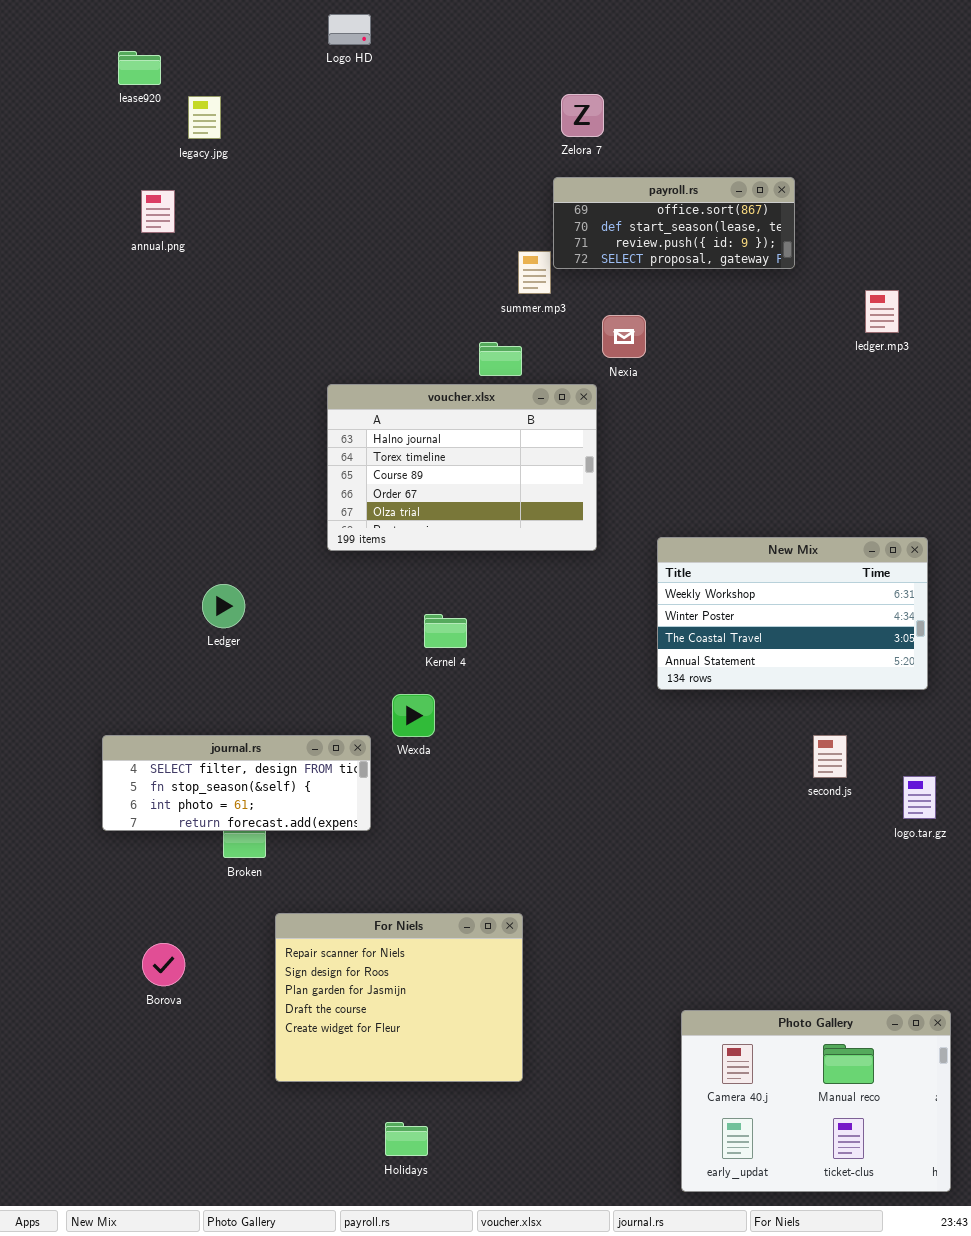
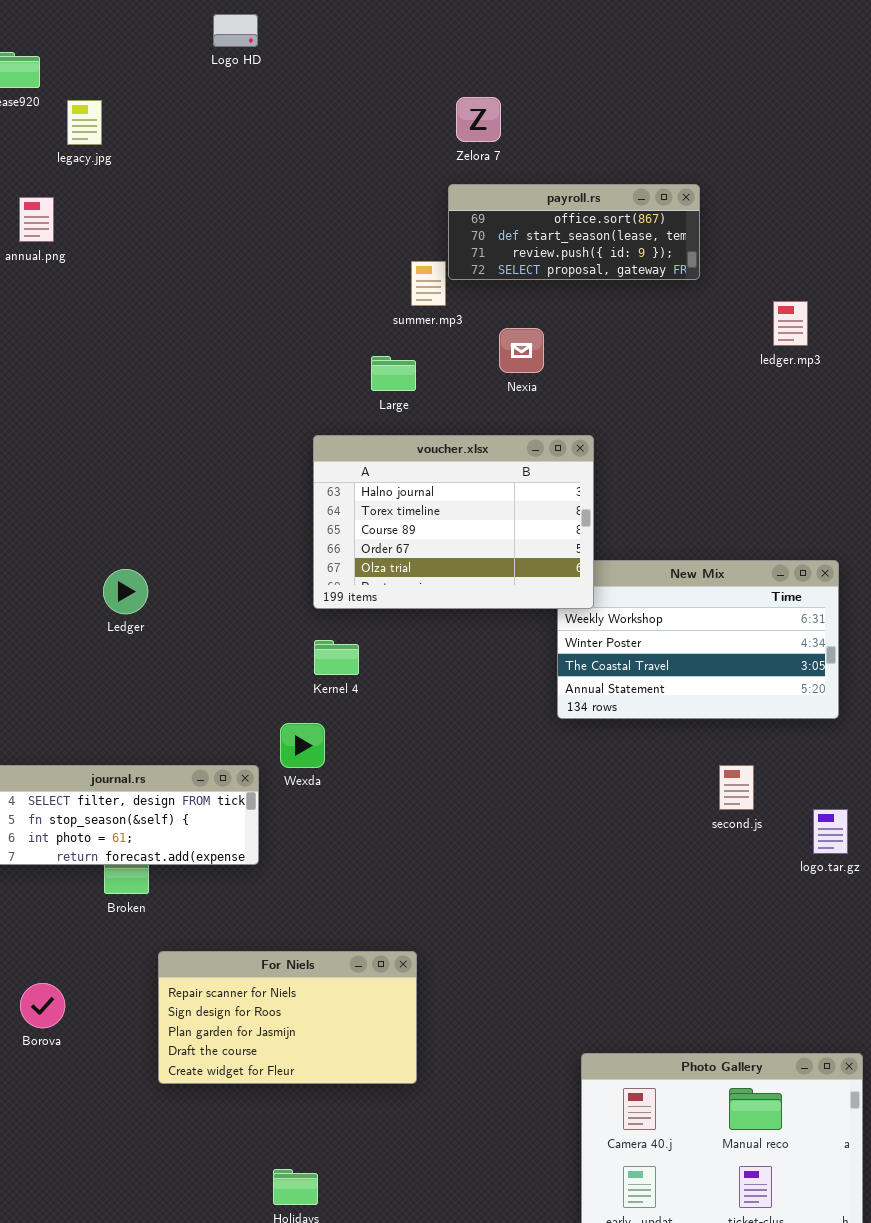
voucher.xlsx: [327,384,597,551] -> [313,435,594,609], moved
Ledger: [202,584,245,628] -> [103,569,148,614], moved
For Niels: [275,913,523,1082] -> [158,951,417,1084], resized

